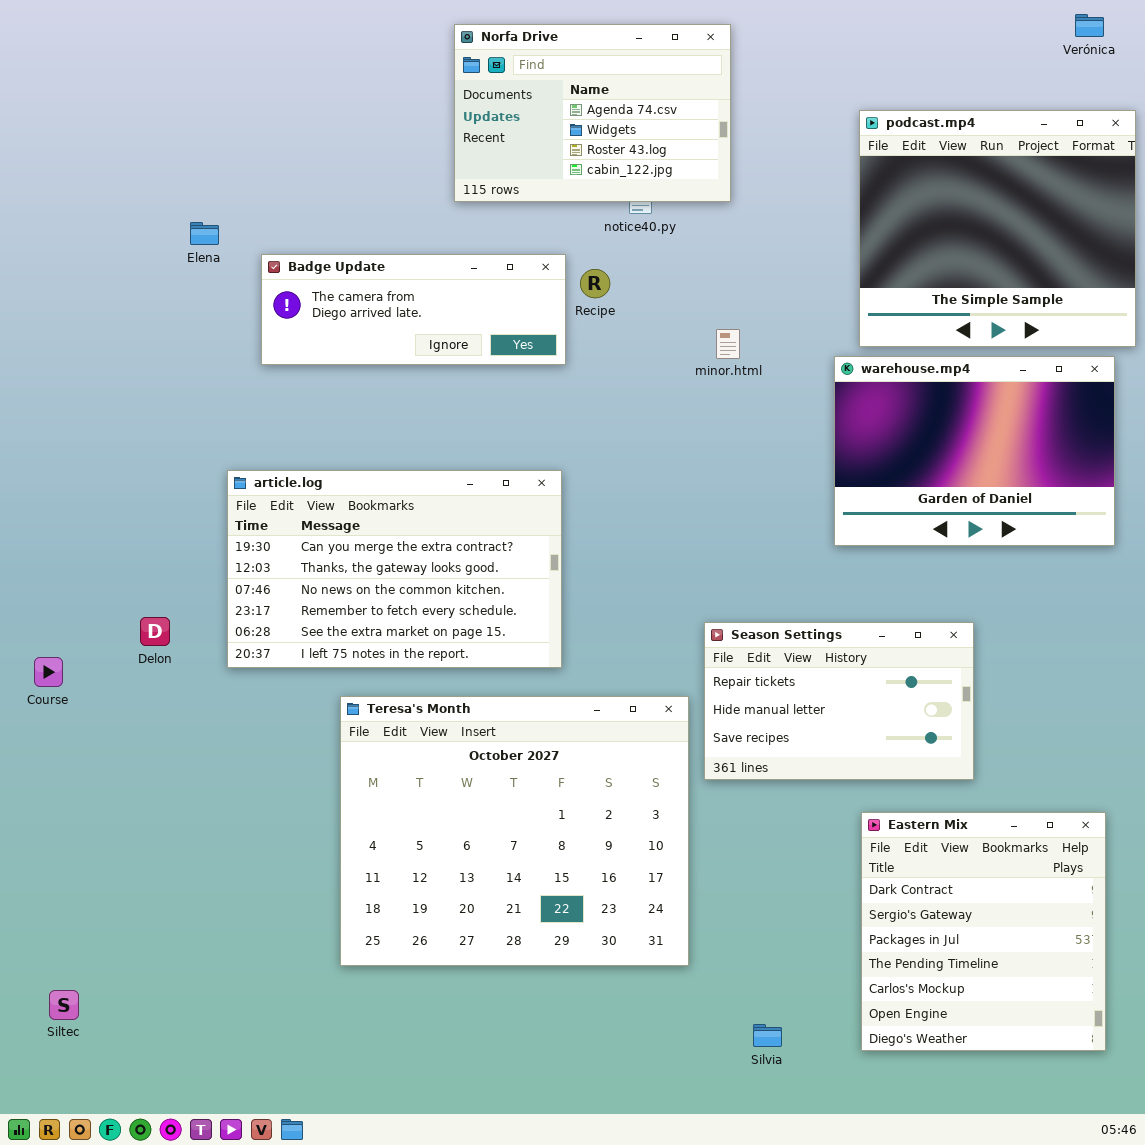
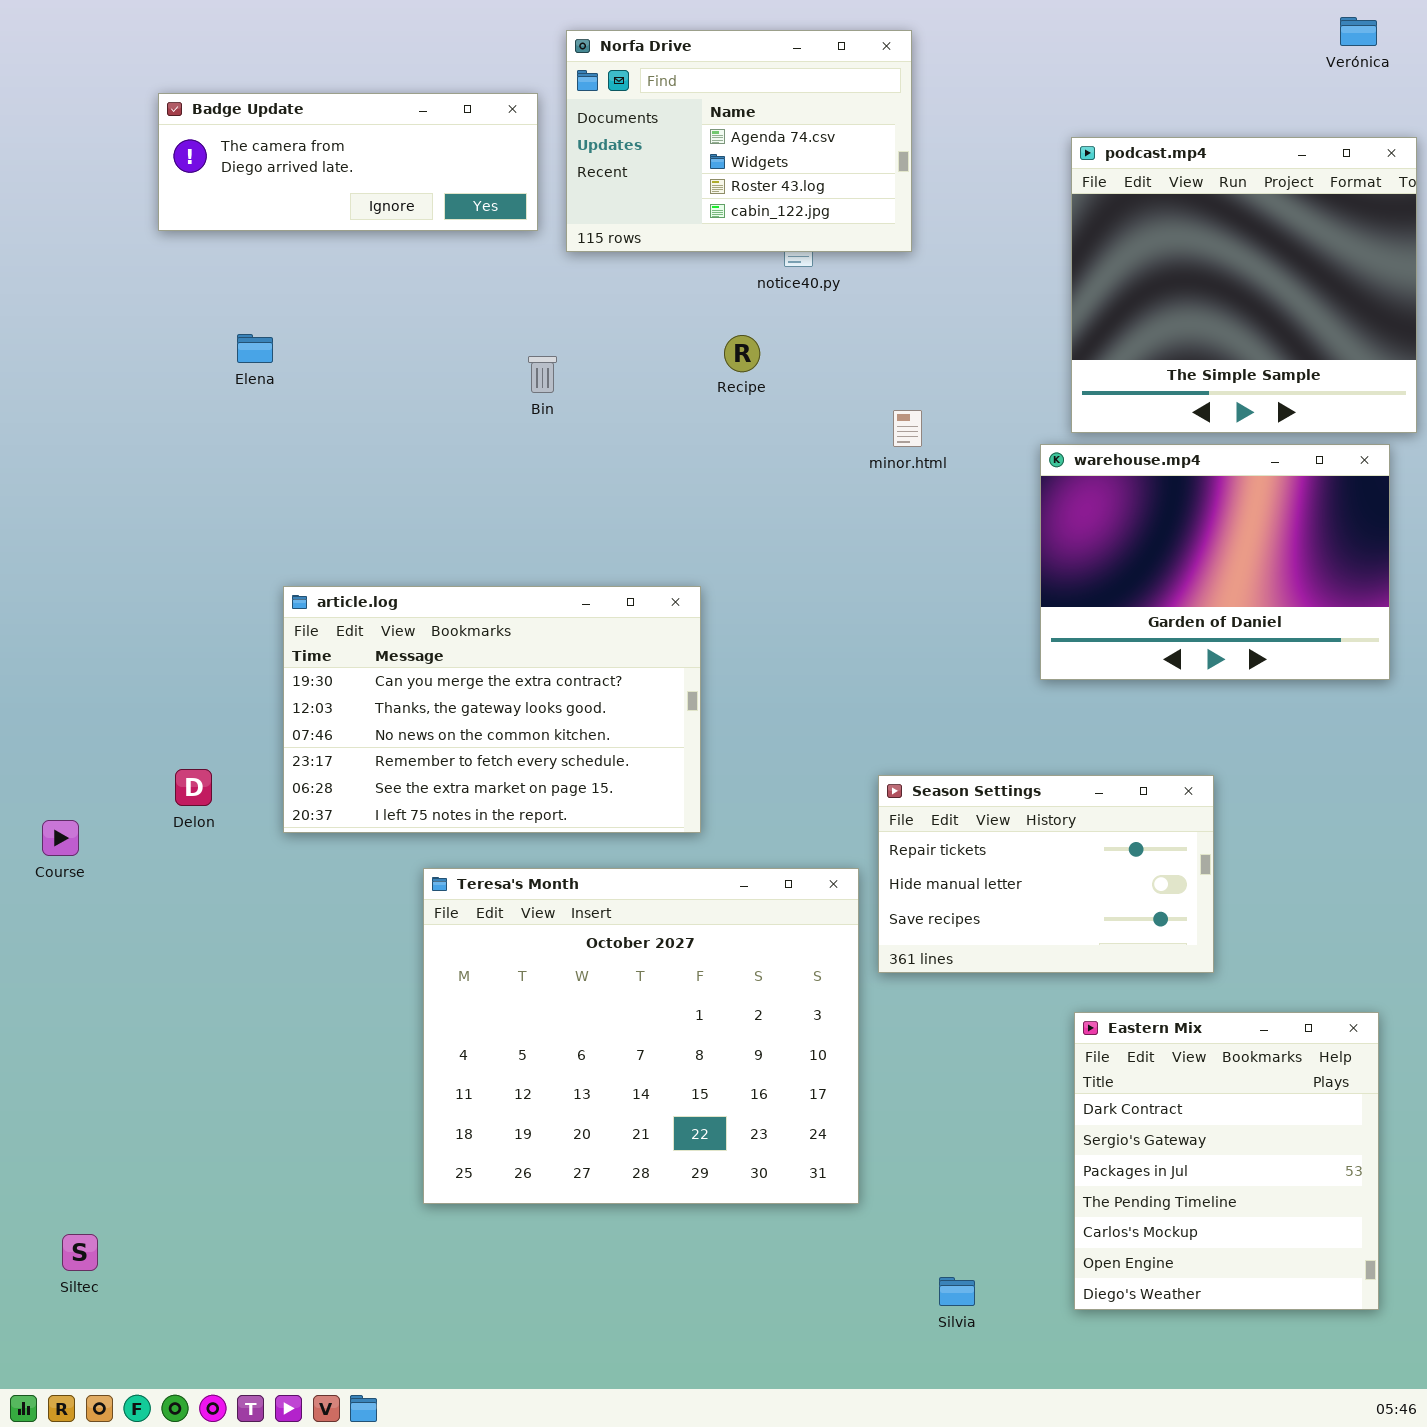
Elena: [190,222,219,245] -> [237,334,273,363], moved
Badge Update: [261,254,566,365] -> [158,93,538,231], moved

